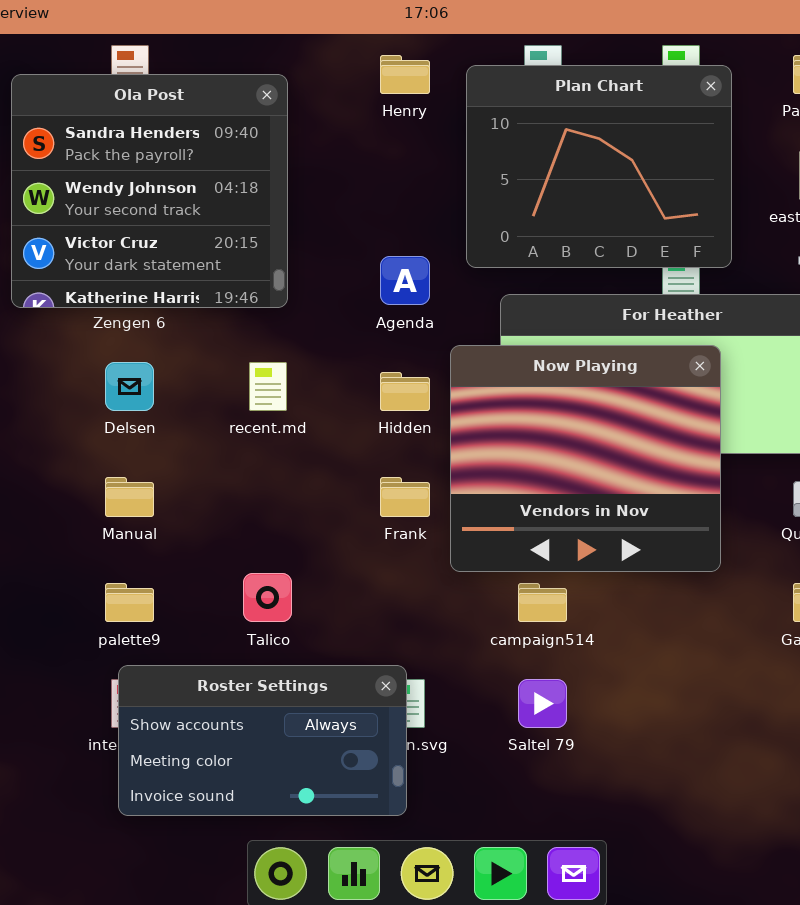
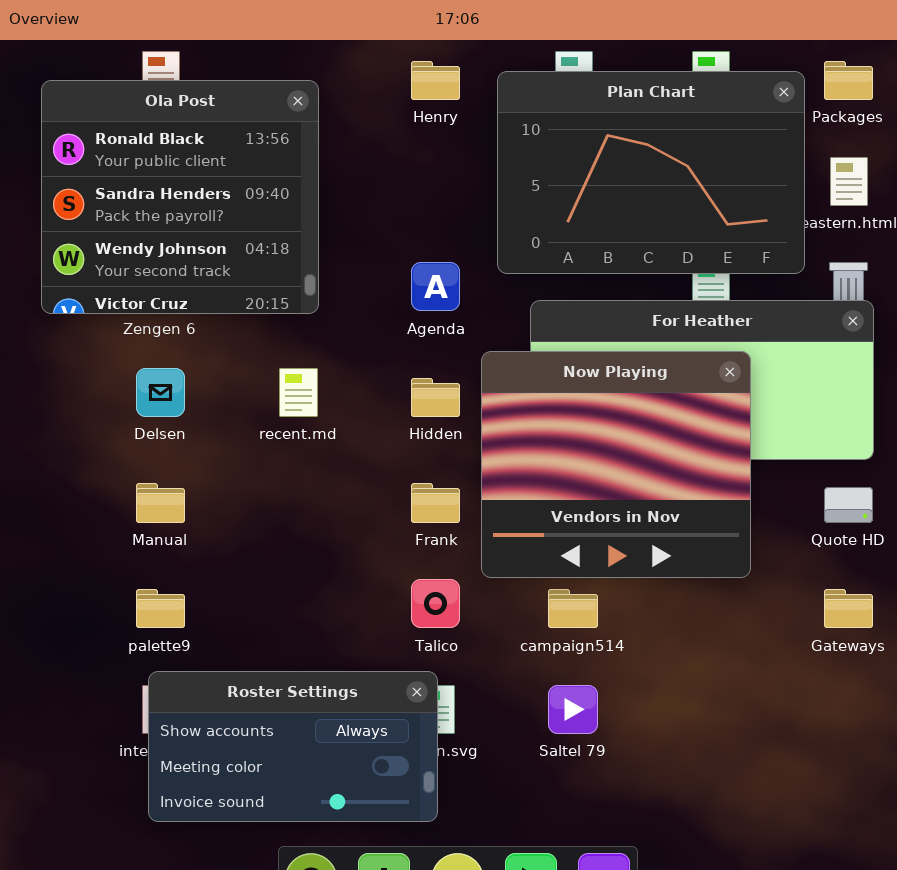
Plan Chart: [466,65,732,268] -> [497,71,805,274], resized
Ola Post: [11,74,288,308] -> [41,80,319,314], scrolled up 1 row
Talico: [243,573,292,622] -> [411,579,460,628], moved

